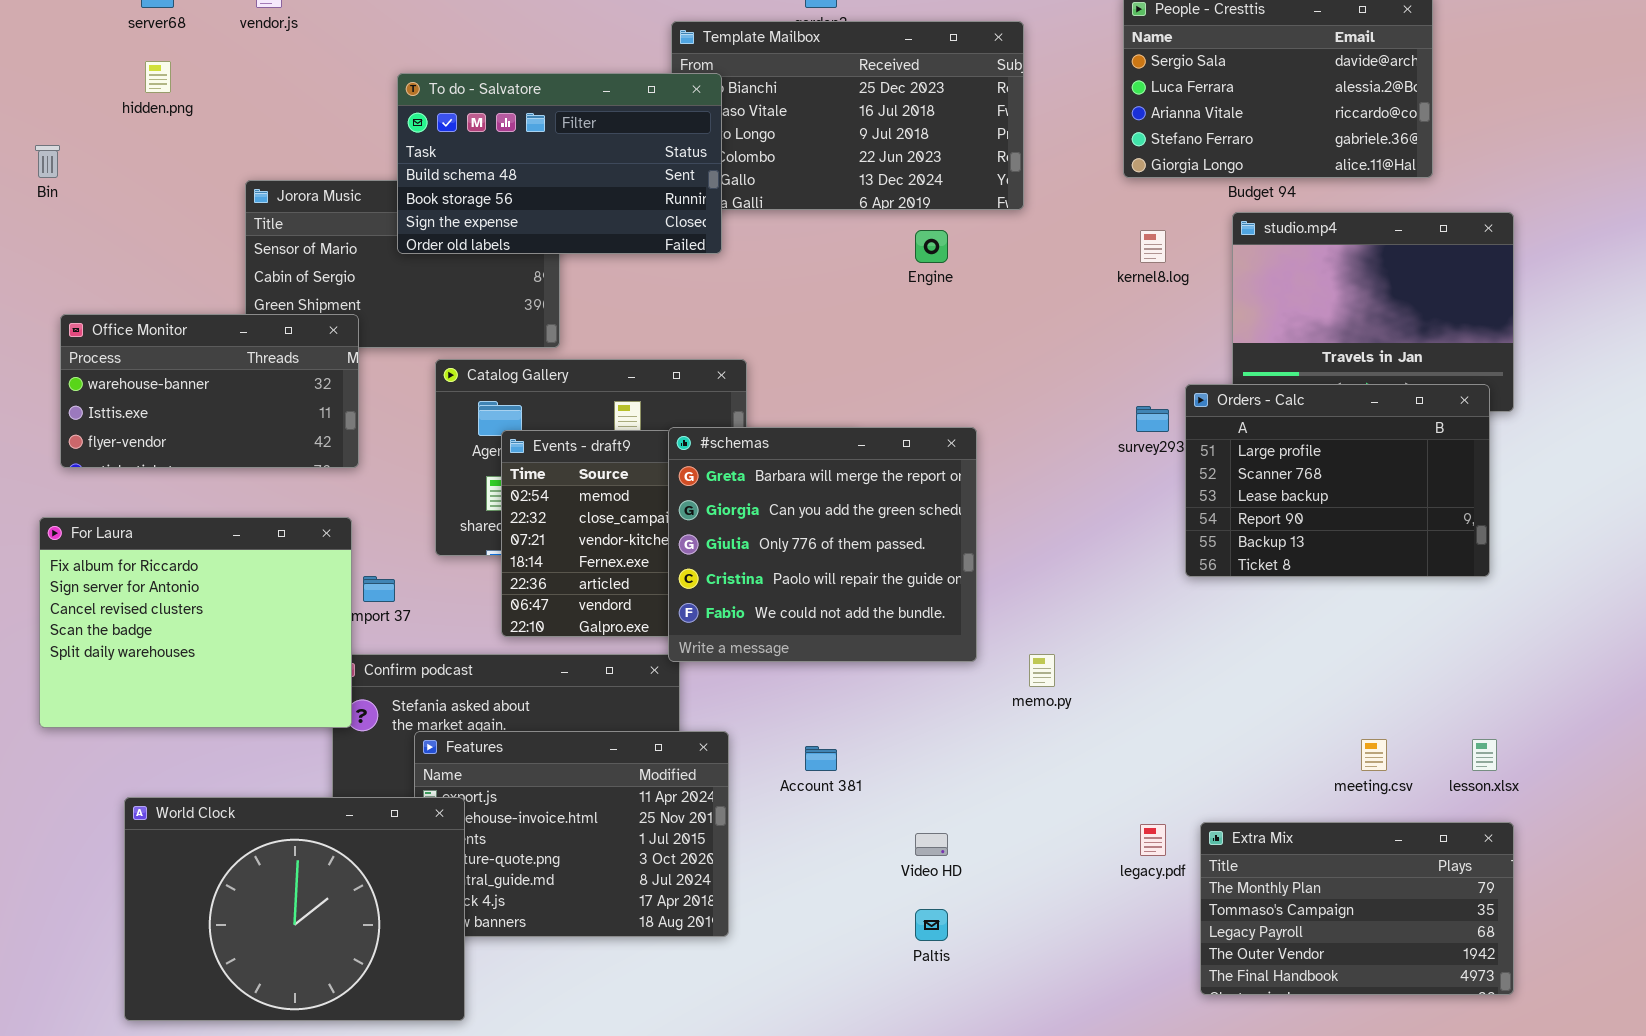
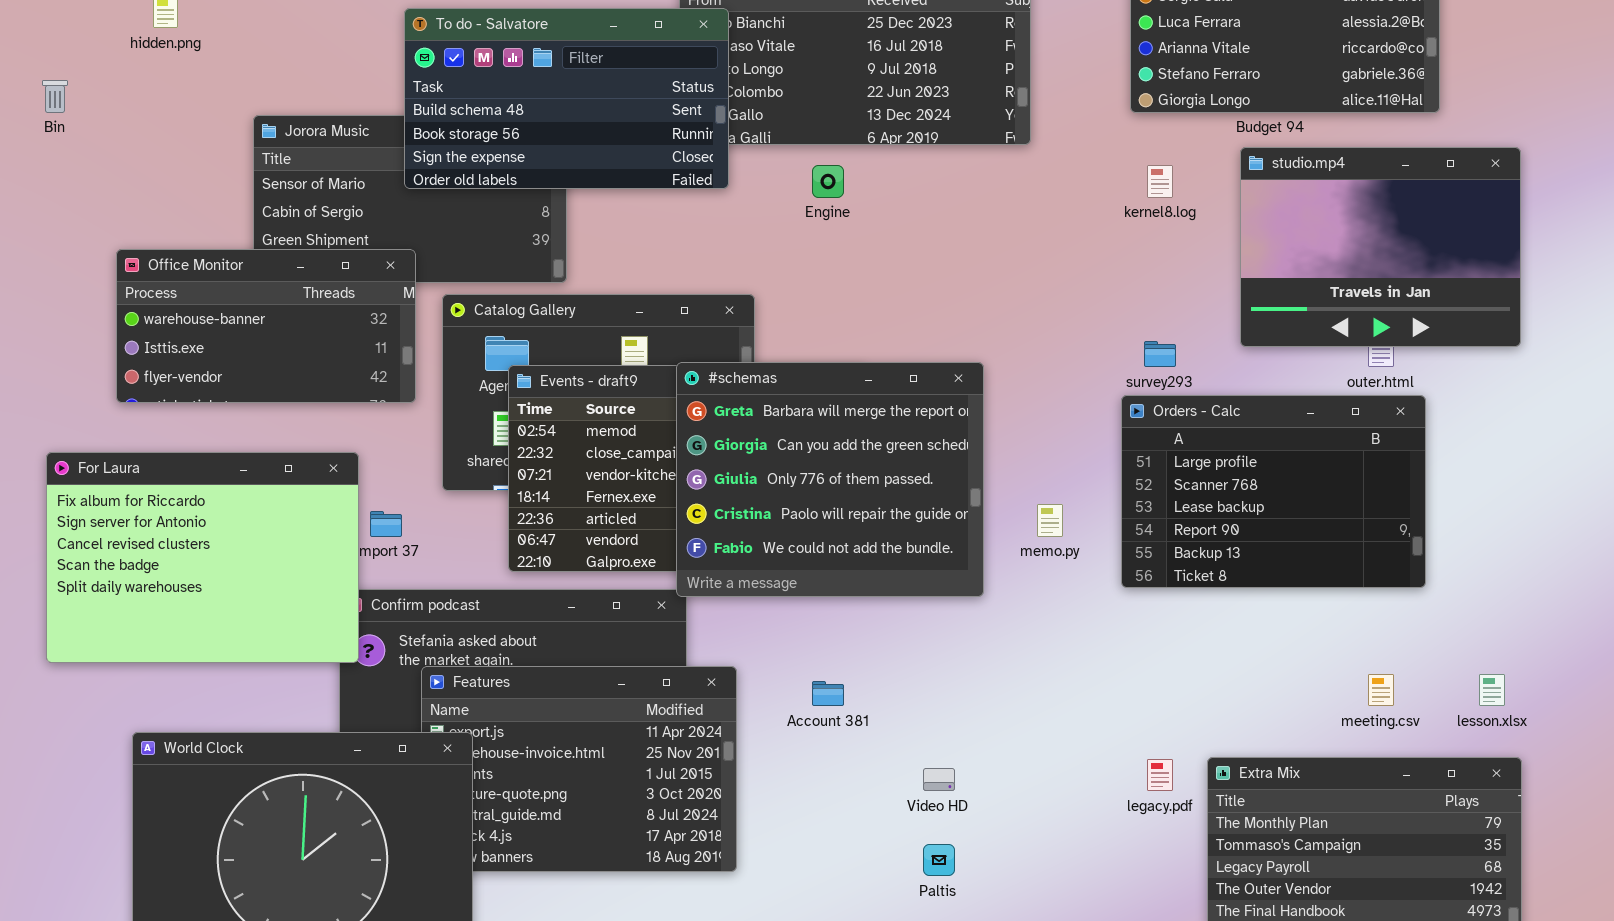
Engine: [915,230,948,263] -> [812,165,844,198], moved
Office Monitor: [60,314,359,468] -> [116,249,416,403], moved
Orders - Calc: [1185,384,1490,577] -> [1121,395,1426,588], moved
memo.py: [1029,654,1055,687] -> [1037,504,1063,537], moved

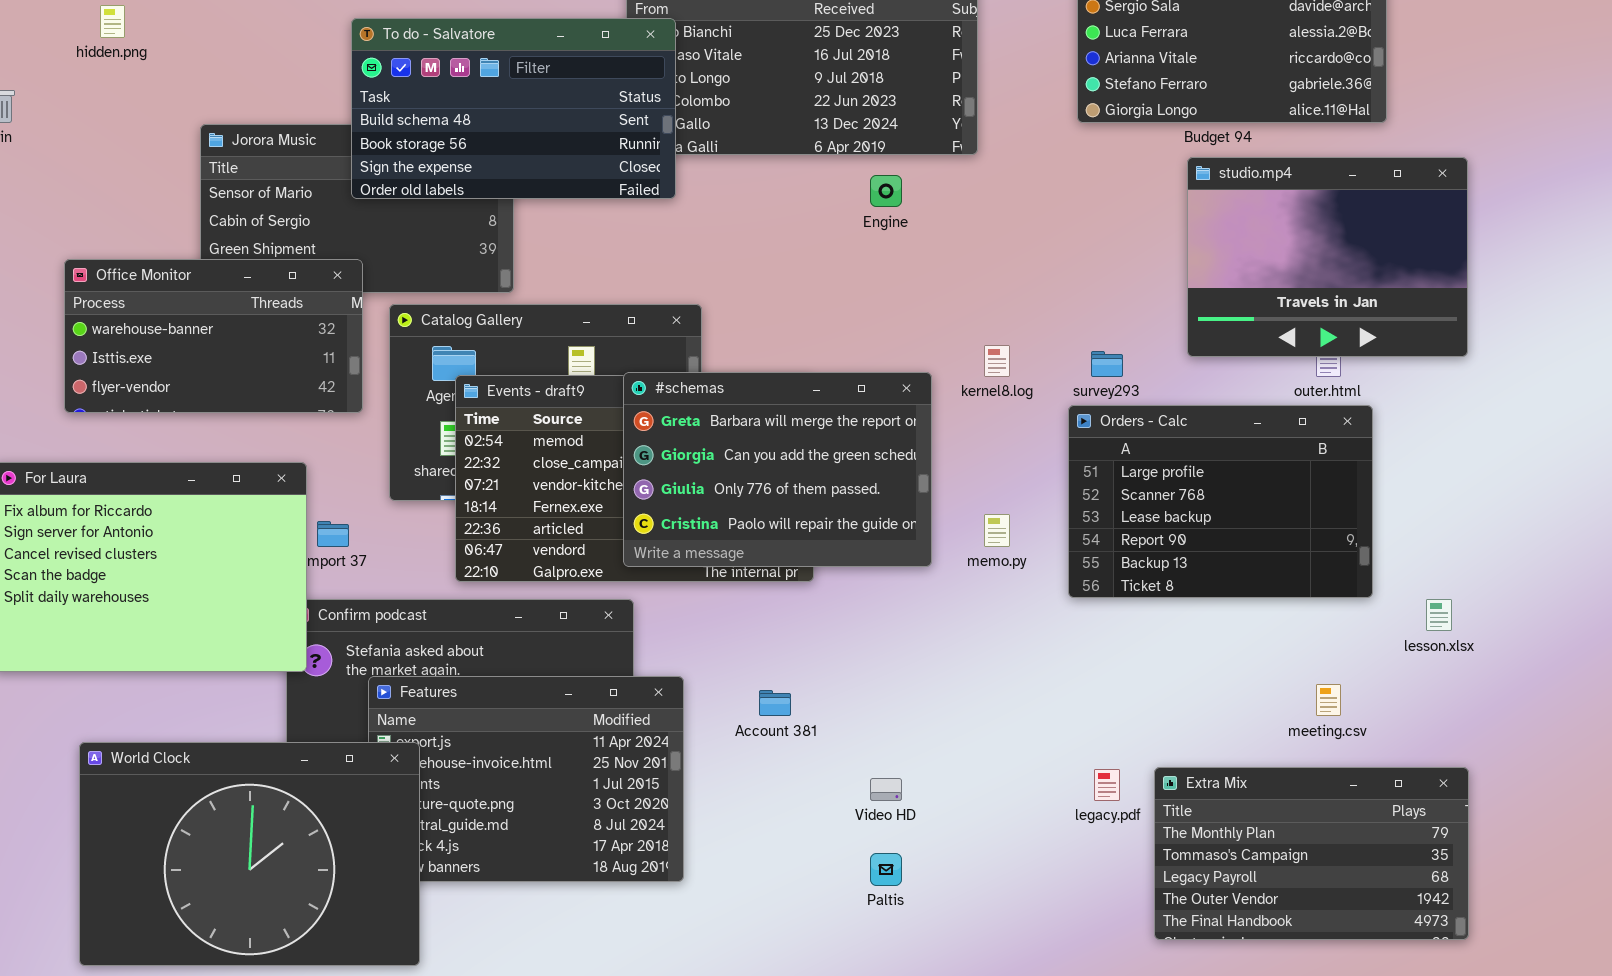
Engine: [812,165,844,198] -> [870,175,902,207], moved
kernel8.log: [1147,165,1173,198] -> [984,345,1010,377], moved
#schemas: [676,362,984,597] -> [623,372,932,567], resized
lesson.xlsx: [1479,674,1505,706] -> [1426,599,1452,631], moved

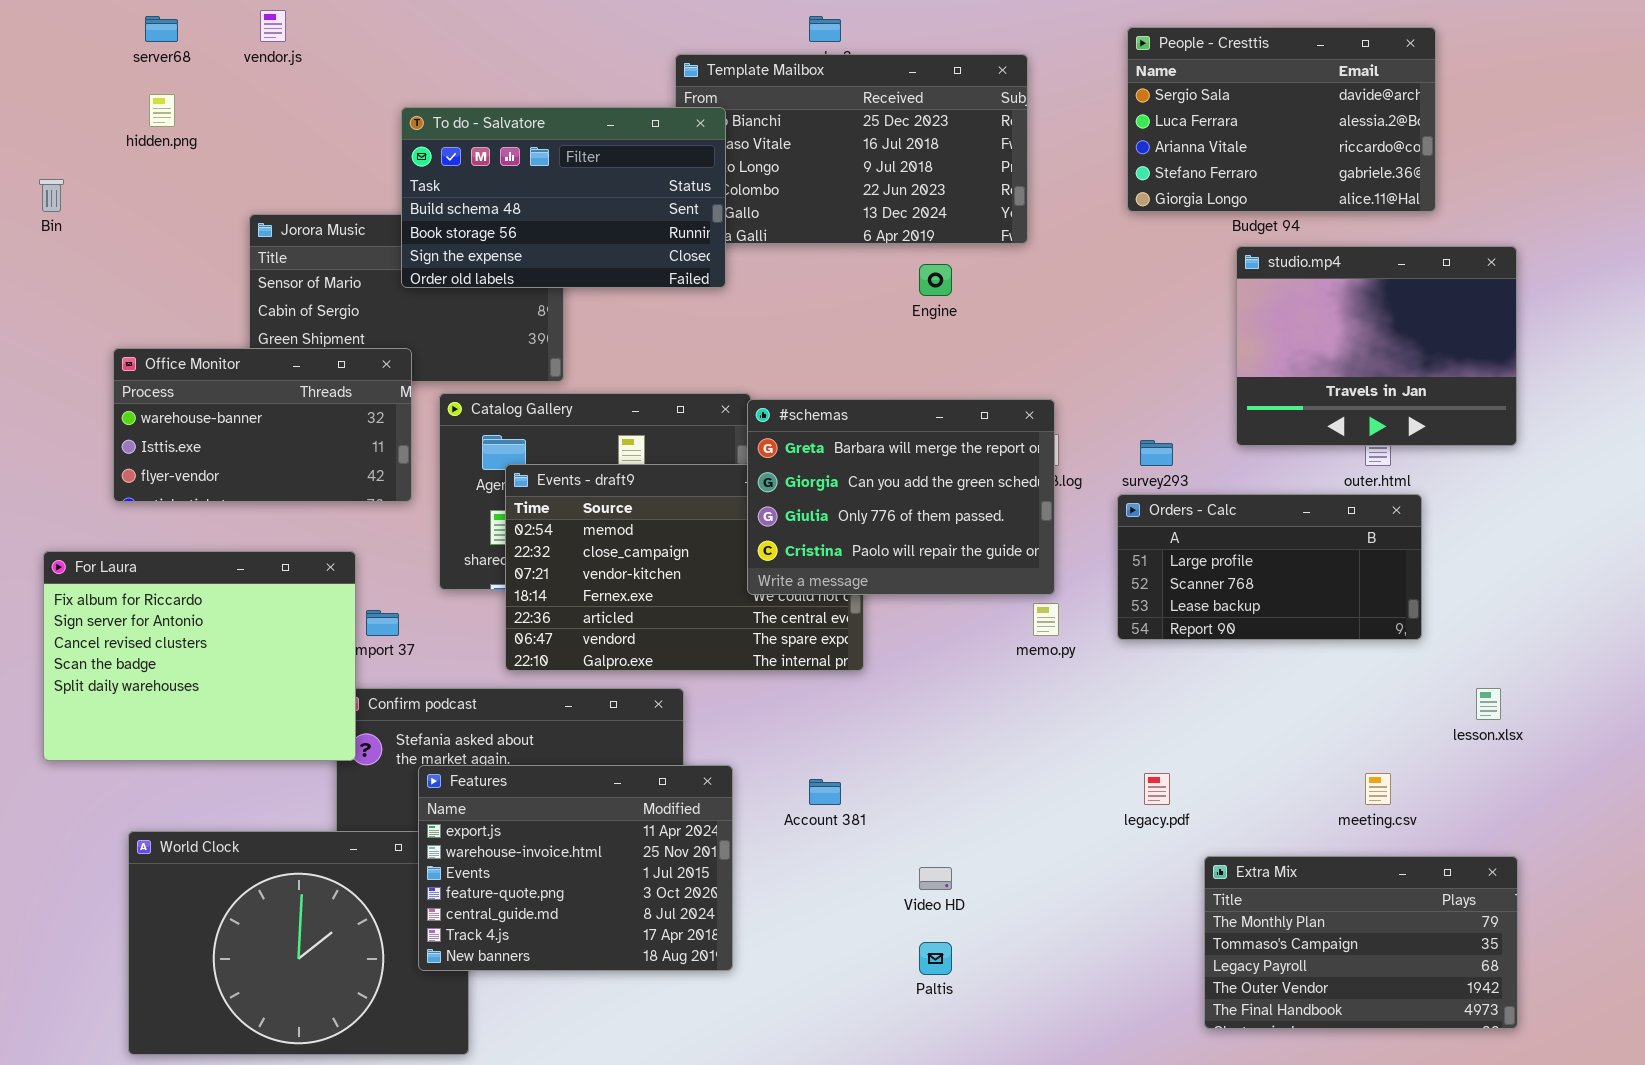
#schemas: [623,372,932,567] -> [747,399,1055,595], moved
Orders - Calc: [1068,405,1373,598] -> [1117,494,1422,640], resized
Features: [368,676,684,882] -> [418,765,733,971], raised
legacy.pdf: [1094,769,1120,801] -> [1144,773,1170,805], moved

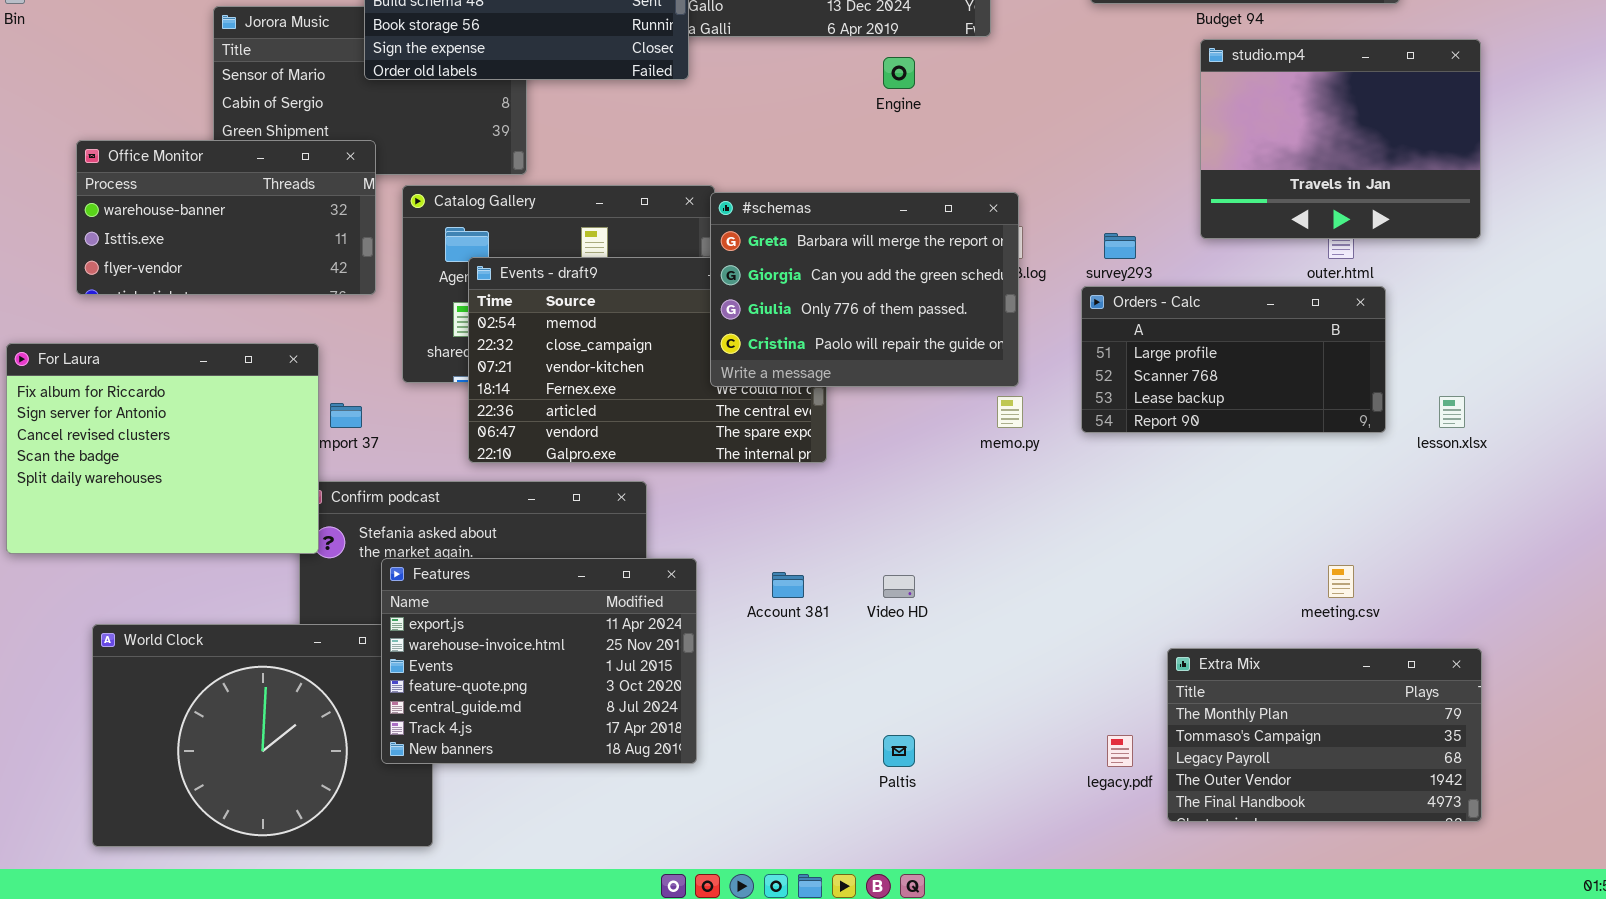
lesson.xlsx: [1476,688,1501,720] -> [1439,396,1465,428], moved
legacy.pdf: [1144,773,1170,805] -> [1107,735,1133,767], moved
Video HD: [919,867,952,890] -> [883,575,915,598], moved

